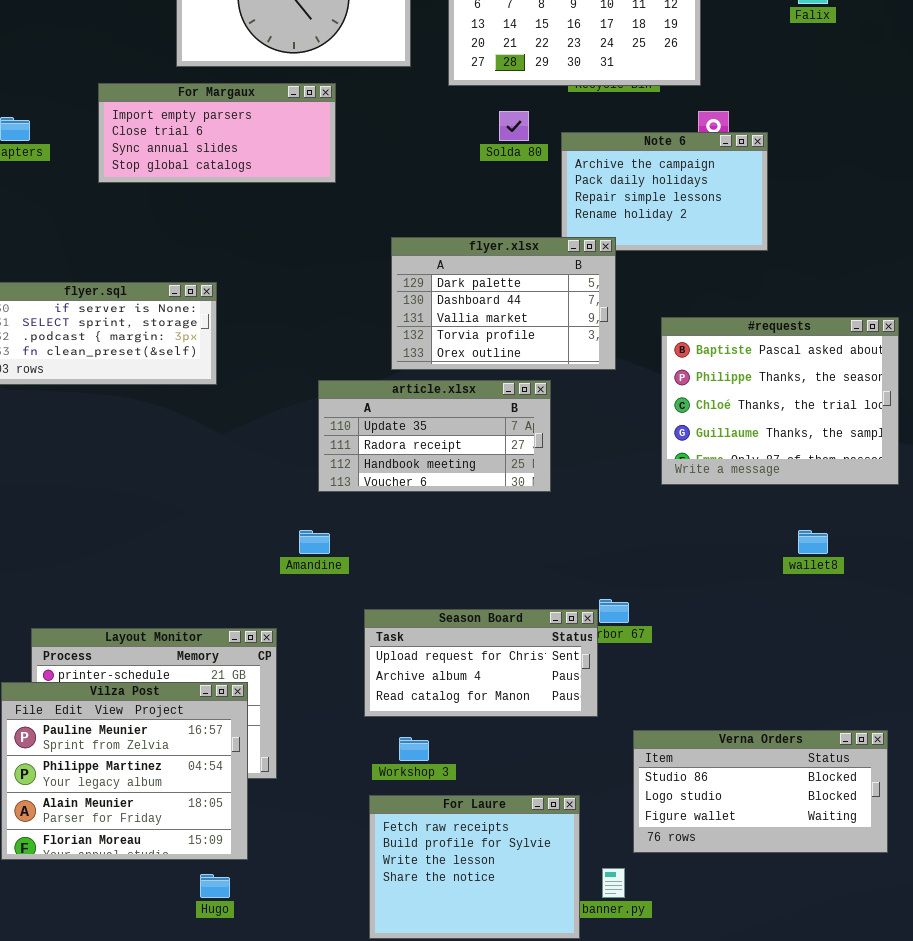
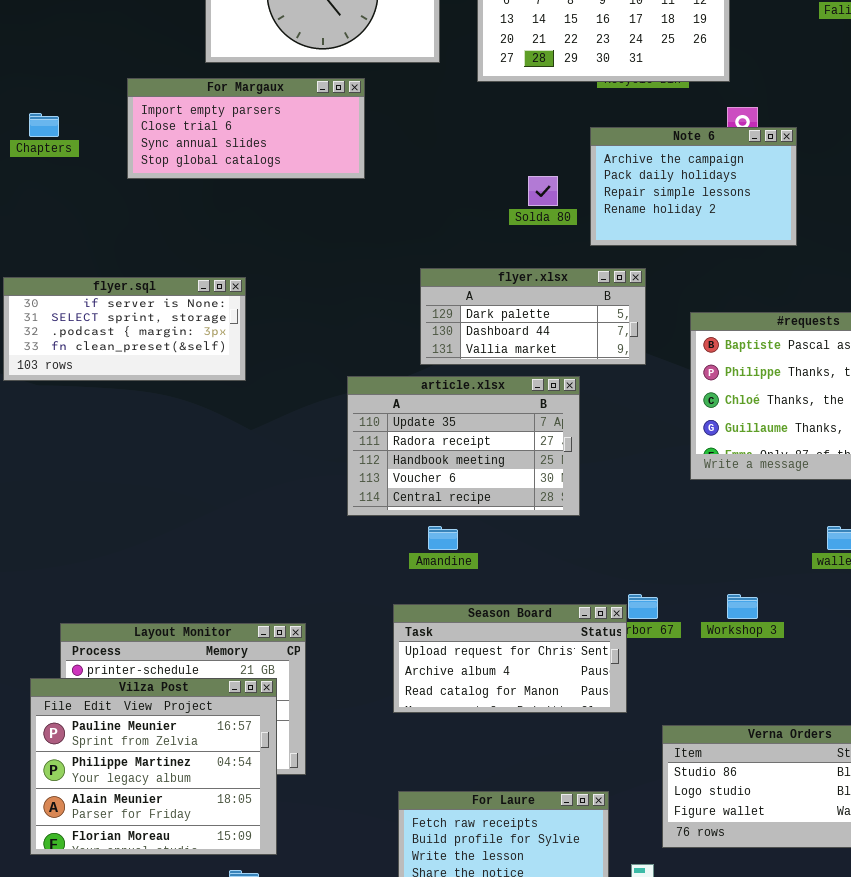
Solda 80: [499,111,529,141] -> [528,176,558,206], moved
flyer.xlsx: [391,237,616,370] -> [420,268,646,365], resized
article.xlsx: [318,380,551,492] -> [347,376,580,516], resized
Amandine: [299,530,330,554] -> [428,526,458,550], moved
Workshop 3: [399,737,429,761] -> [727,594,758,619], moved

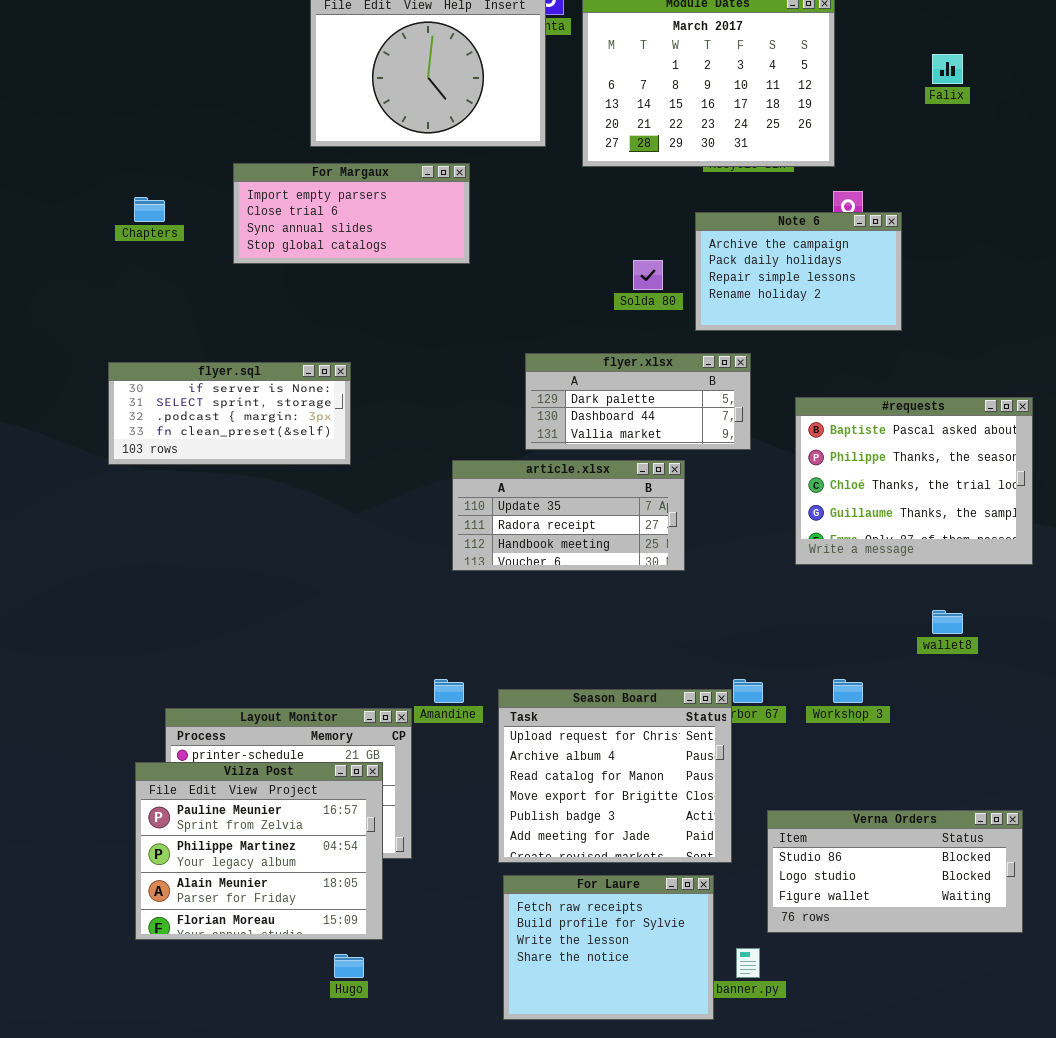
article.xlsx: [347,376,580,516] -> [452,460,685,571], resized
Amandine: [428,526,458,550] -> [434,679,464,703], moved
Season Board: [393,604,627,713] -> [498,689,732,863], resized

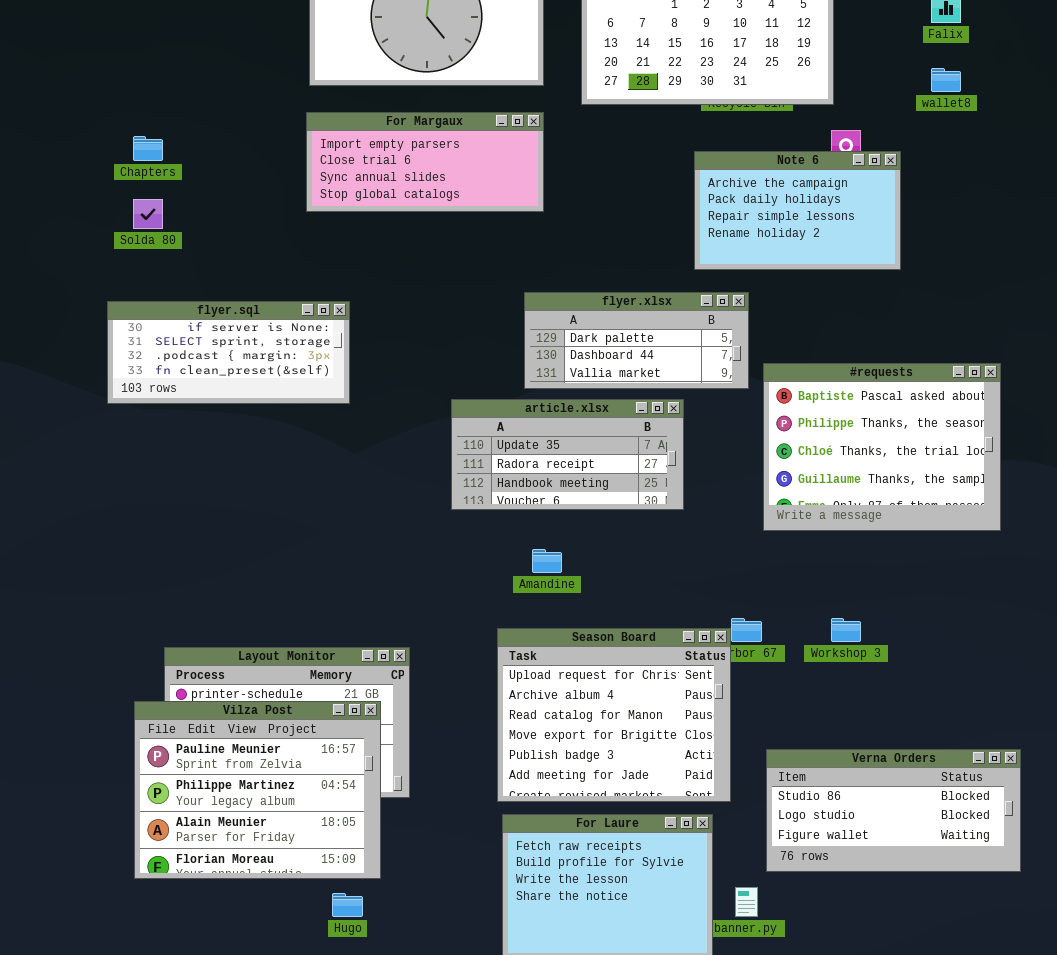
For Margaux: [233,163,470,264] -> [306,112,544,212], moved
Solda 80: [633,260,663,290] -> [133,199,163,229], moved
#requests: [795,397,1033,565] -> [763,363,1001,531], moved
wallet8: [932,610,963,634] -> [931,68,961,92], moved
Amandine: [434,679,464,703] -> [532,549,562,573], moved

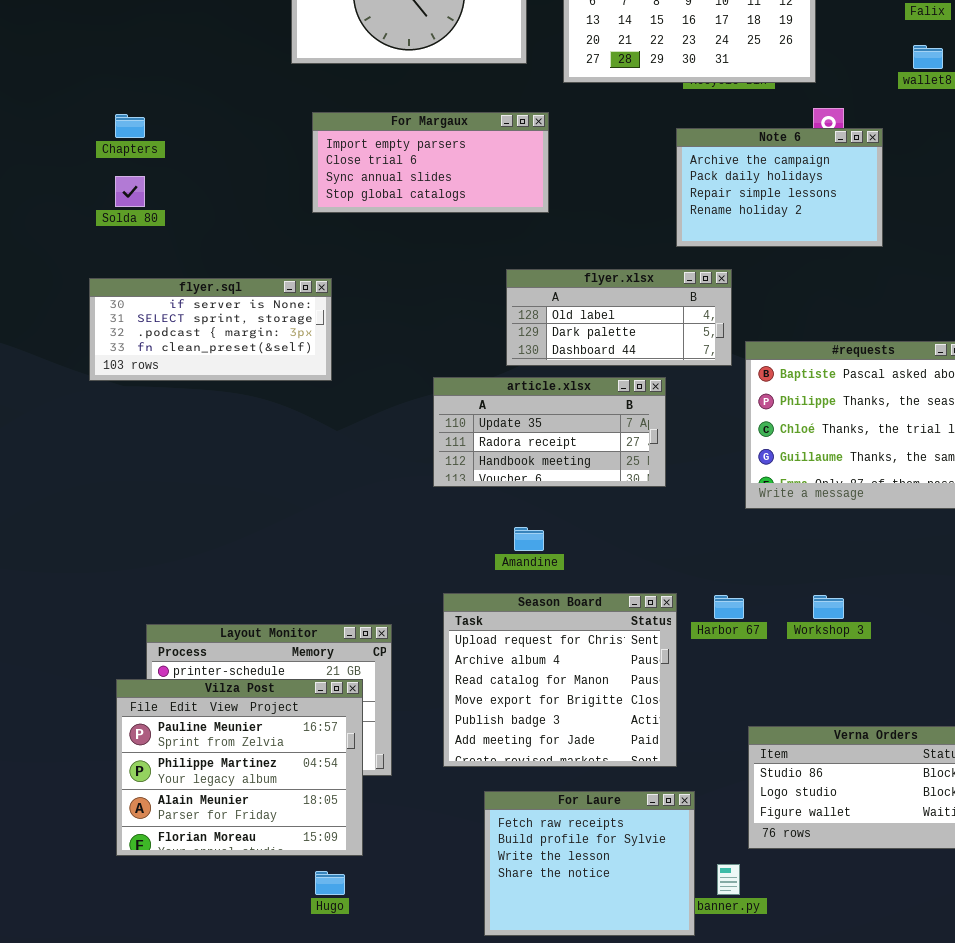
For Margaux: [306,112,544,212] -> [312,112,549,213], moved
flyer.xlsx: [524,292,749,389] -> [506,269,732,366], scrolled up 1 row
Season Board: [497,628,731,802] -> [443,593,677,767], moved

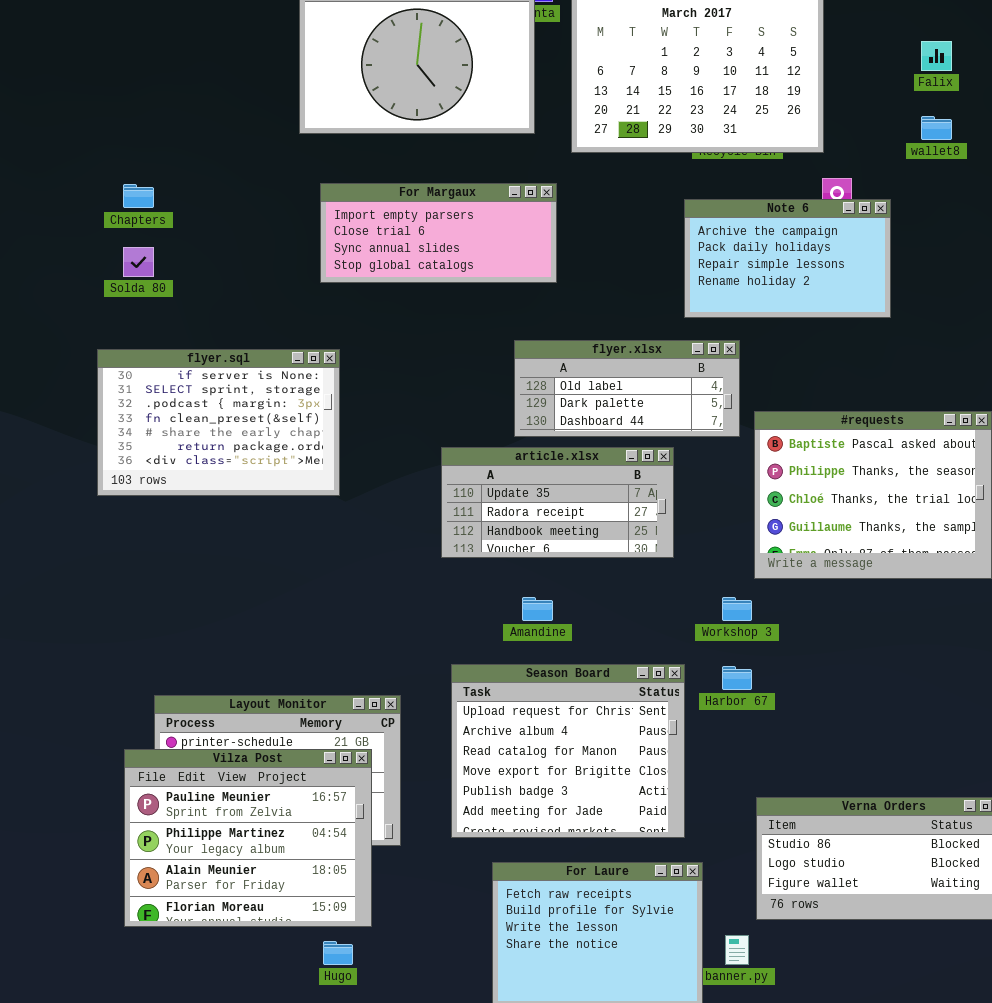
flyer.sql: [89,278,332,381] -> [97,349,340,496], resized
Workshop 3: [813,595,844,619] -> [722,597,752,621], moved

